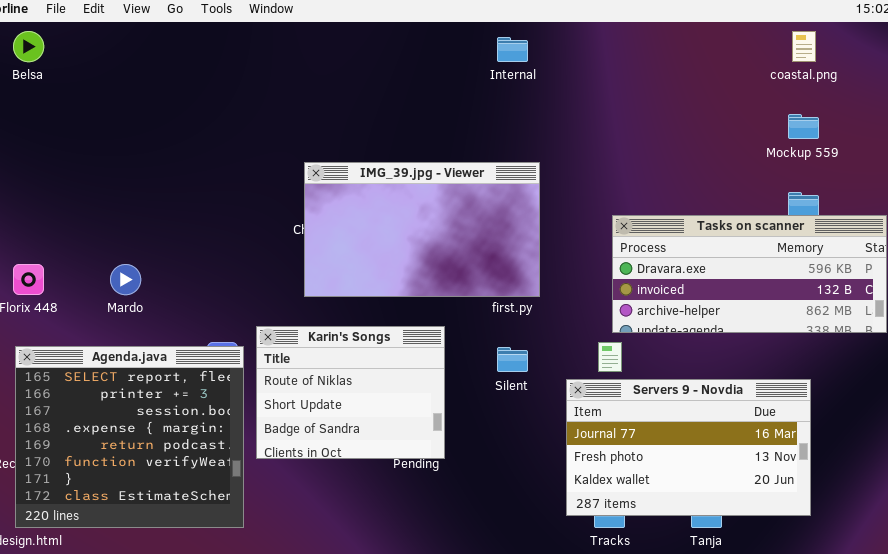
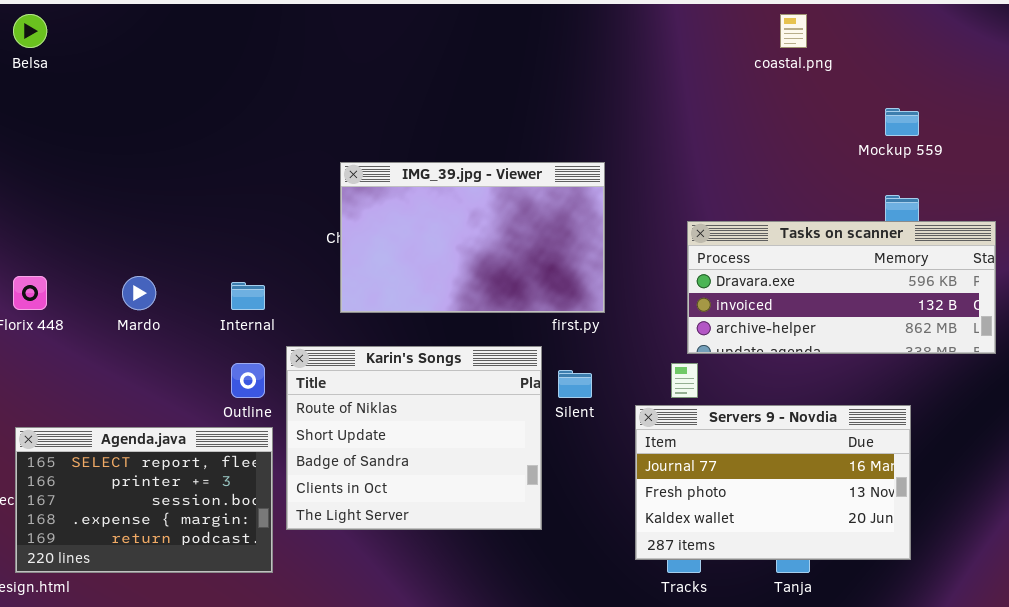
coastal.png: [792,31,816,62] -> [780,14,807,48], moved
Internal: [497,37,528,62] -> [231,282,265,310], moved
Karin's Songs: [256,326,445,459] -> [286,346,542,530], resized
Agenda.java: [15,346,244,528] -> [15,427,273,573], resized

